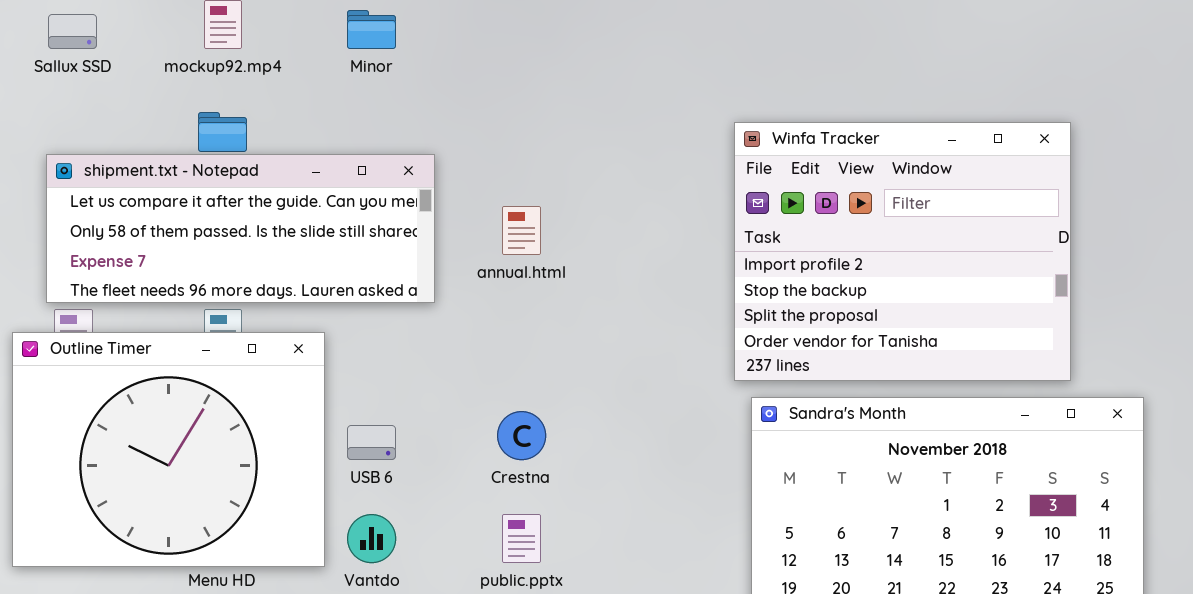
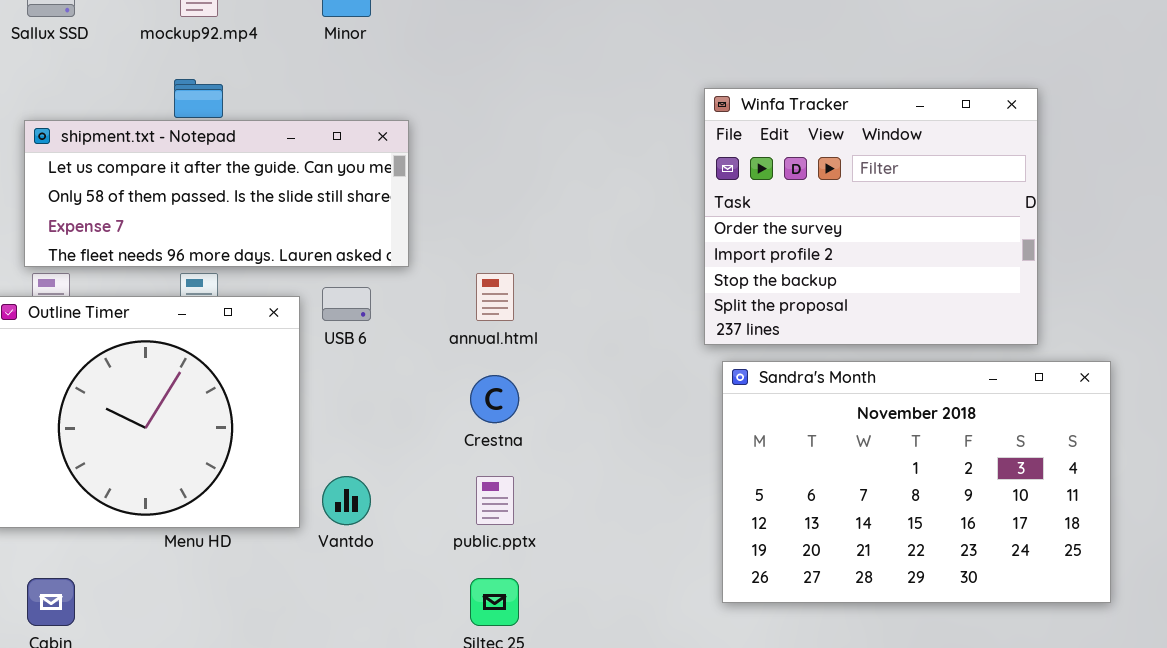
Winfa Tracker: [734,122,1071,381] -> [704,88,1038,345], scrolled up 1 row
annual.html: [502,206,541,255] -> [476,273,514,321], moved
USB 6: [347,425,396,460] -> [322,287,371,321], moved

